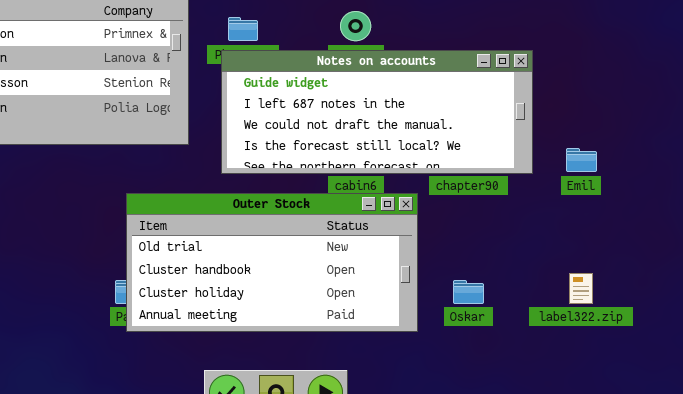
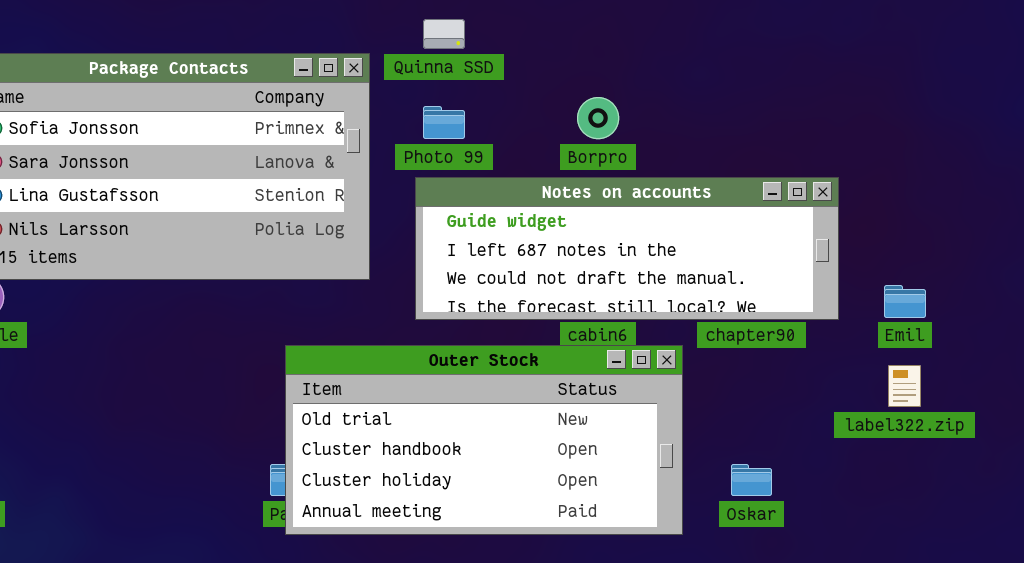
Notes on accounts: [221,50,533,174] -> [415,177,839,320], resized
label322.zip: [569,273,593,304] -> [888,365,921,407], moved

